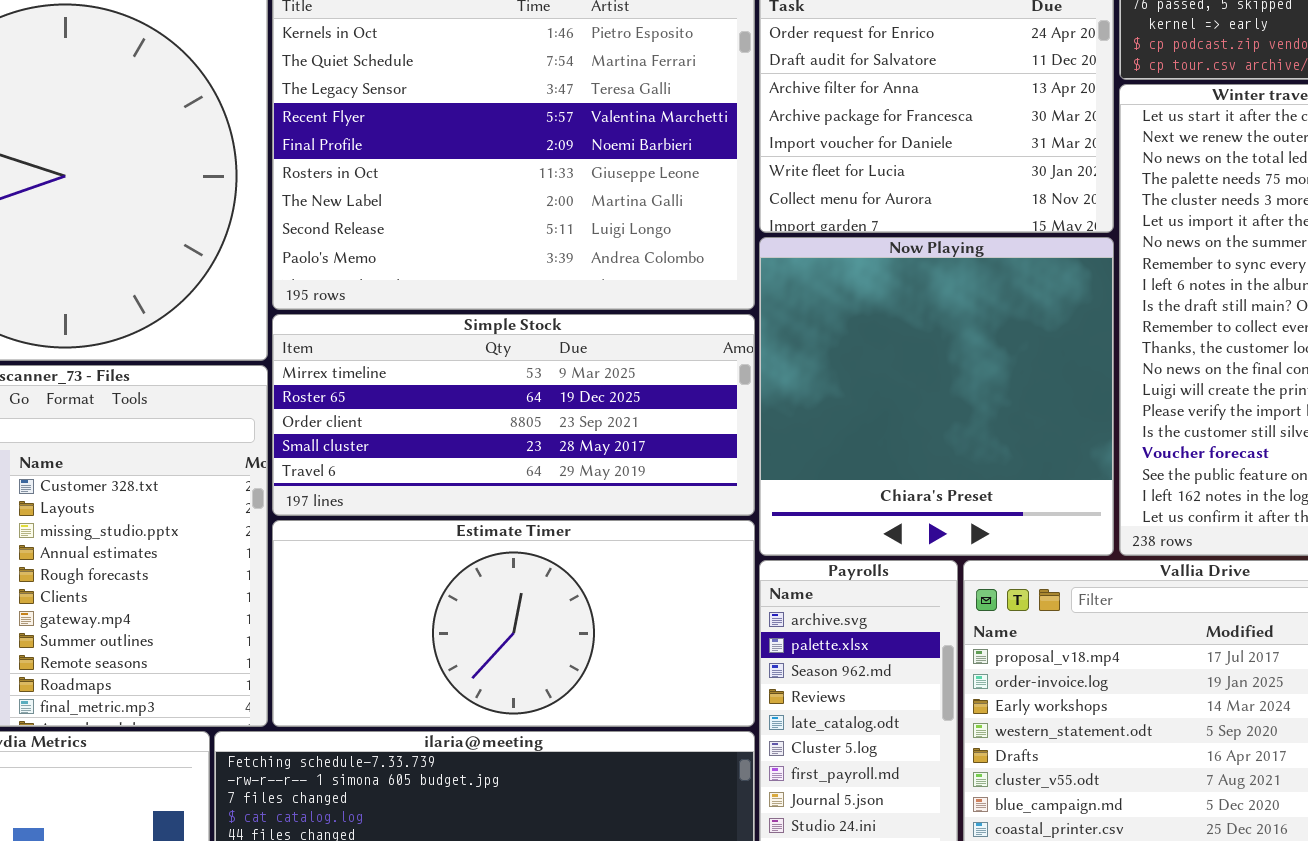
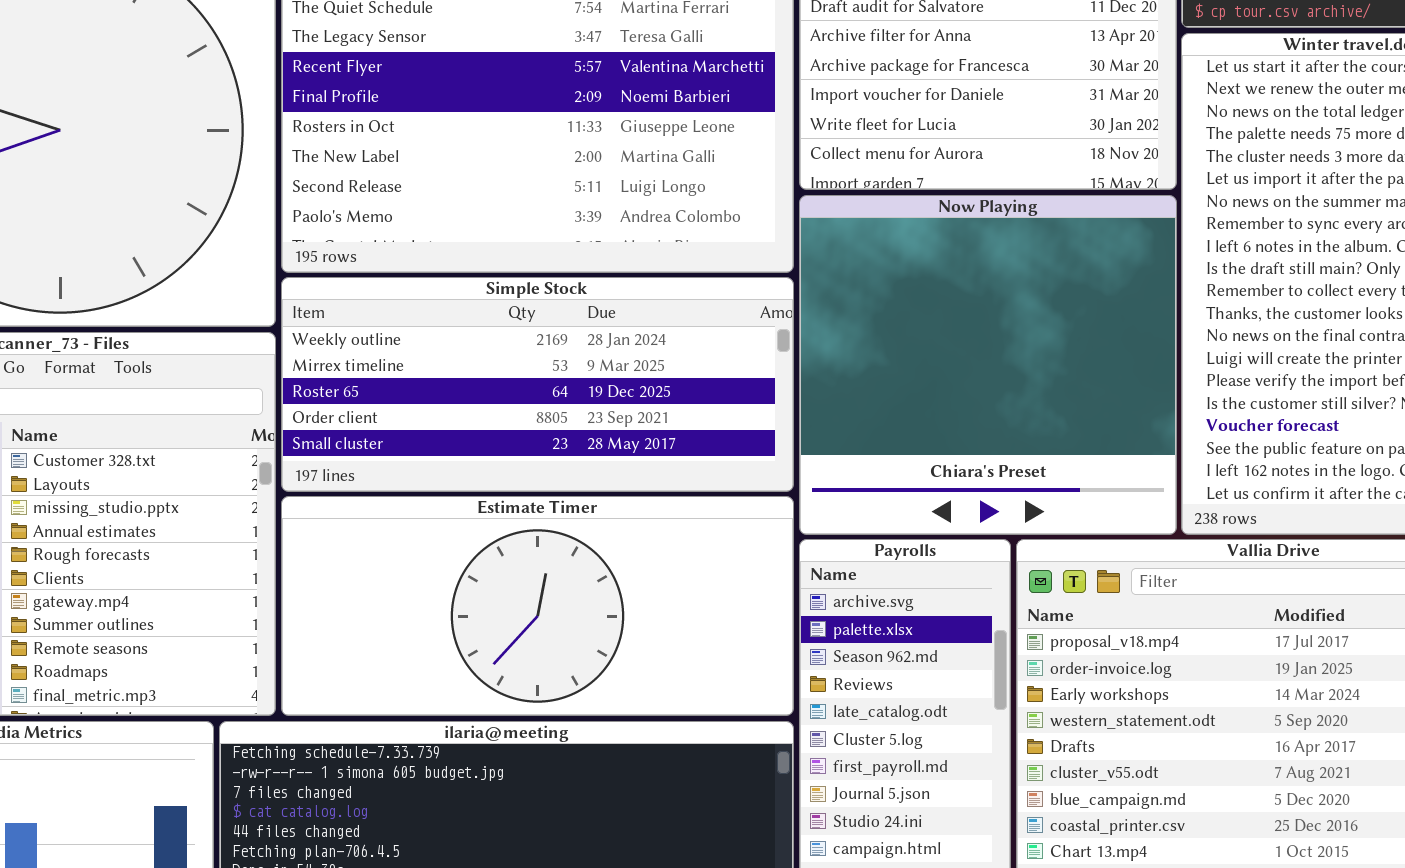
Simple Stock: [272,314,755,516] -> [281,277,794,492], scrolled up 1 row

